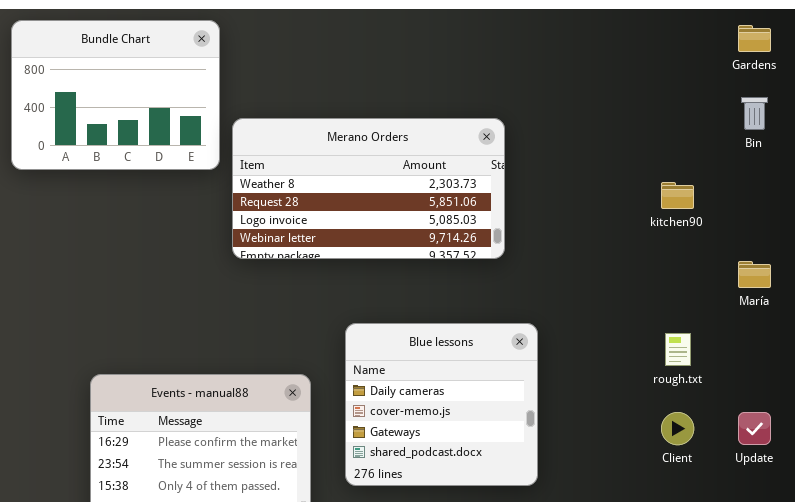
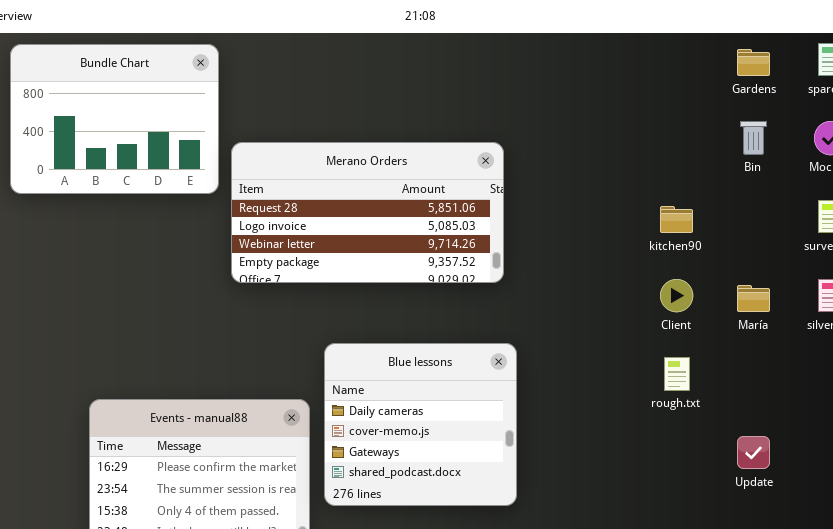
Merano Orders: [232,118,505,259] -> [231,142,504,283], scrolled down 1 row
Blue lessons: [345,323,538,486] -> [324,343,517,506], moved
Client: [661,412,694,445] -> [660,279,693,312], moved

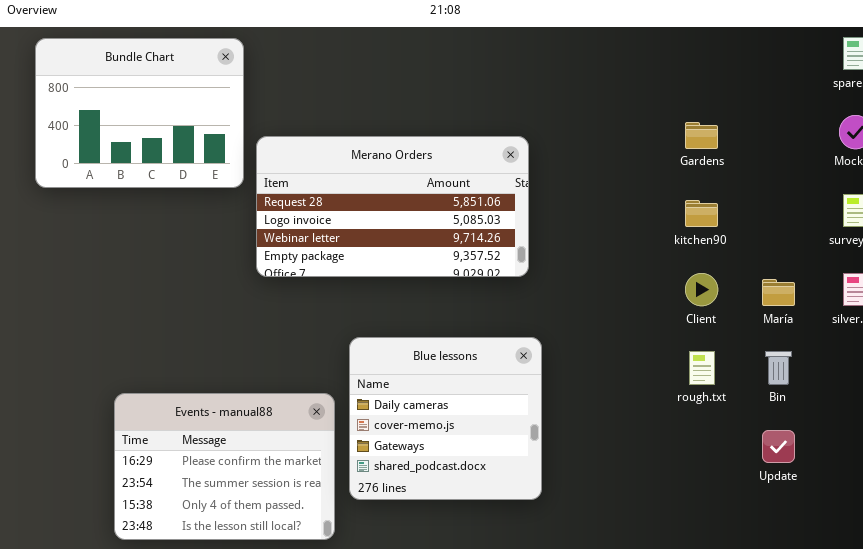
Gardens: [737,49,770,76] -> [685,122,718,149], moved
Bin: [740,121,767,155] -> [765,351,792,385], moved

